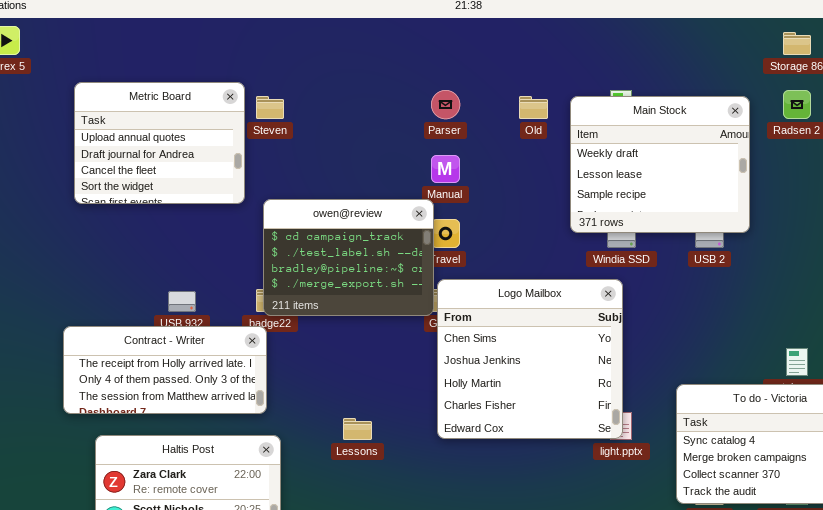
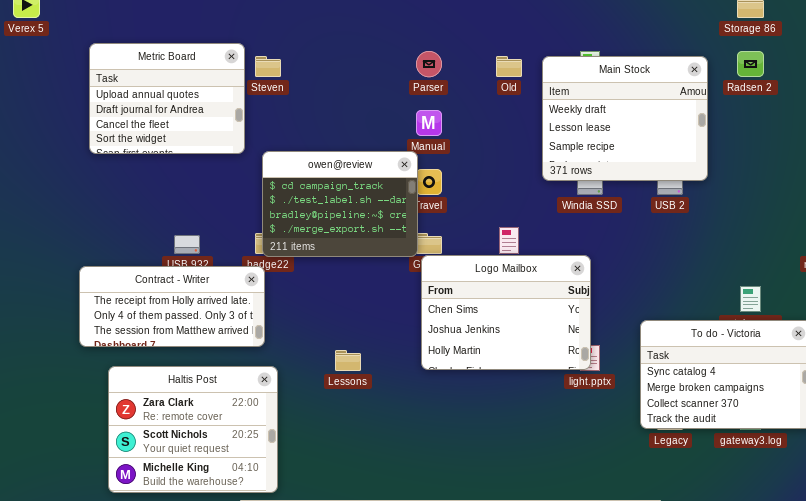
Logo Mailbox: [437,279,623,439] -> [421,255,591,370], resized

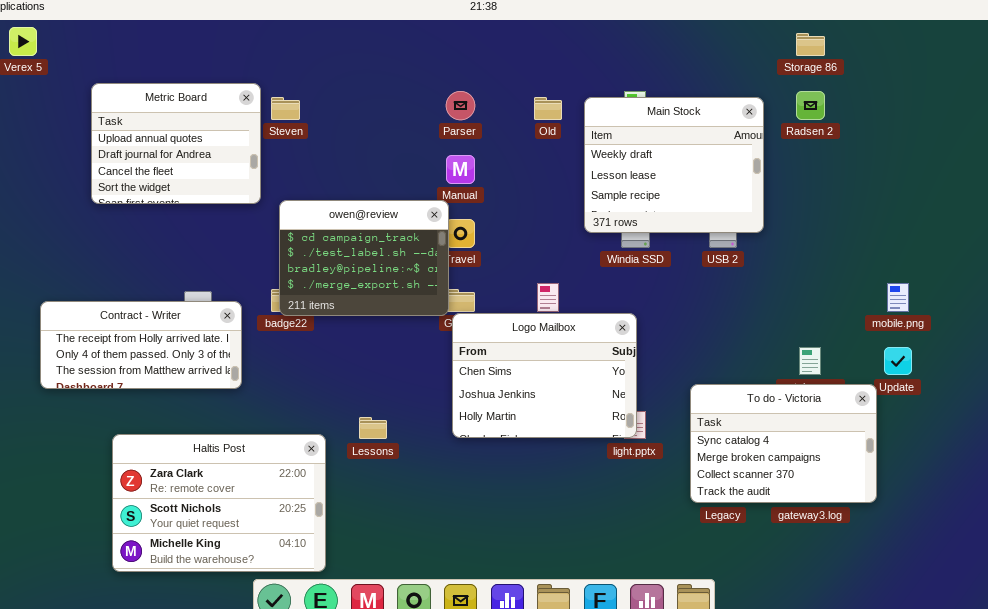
Contract - Writer: [79,266,265,347] -> [40,301,242,389], moved
Haltis Post: [108,366,278,493] -> [112,434,326,572], resized

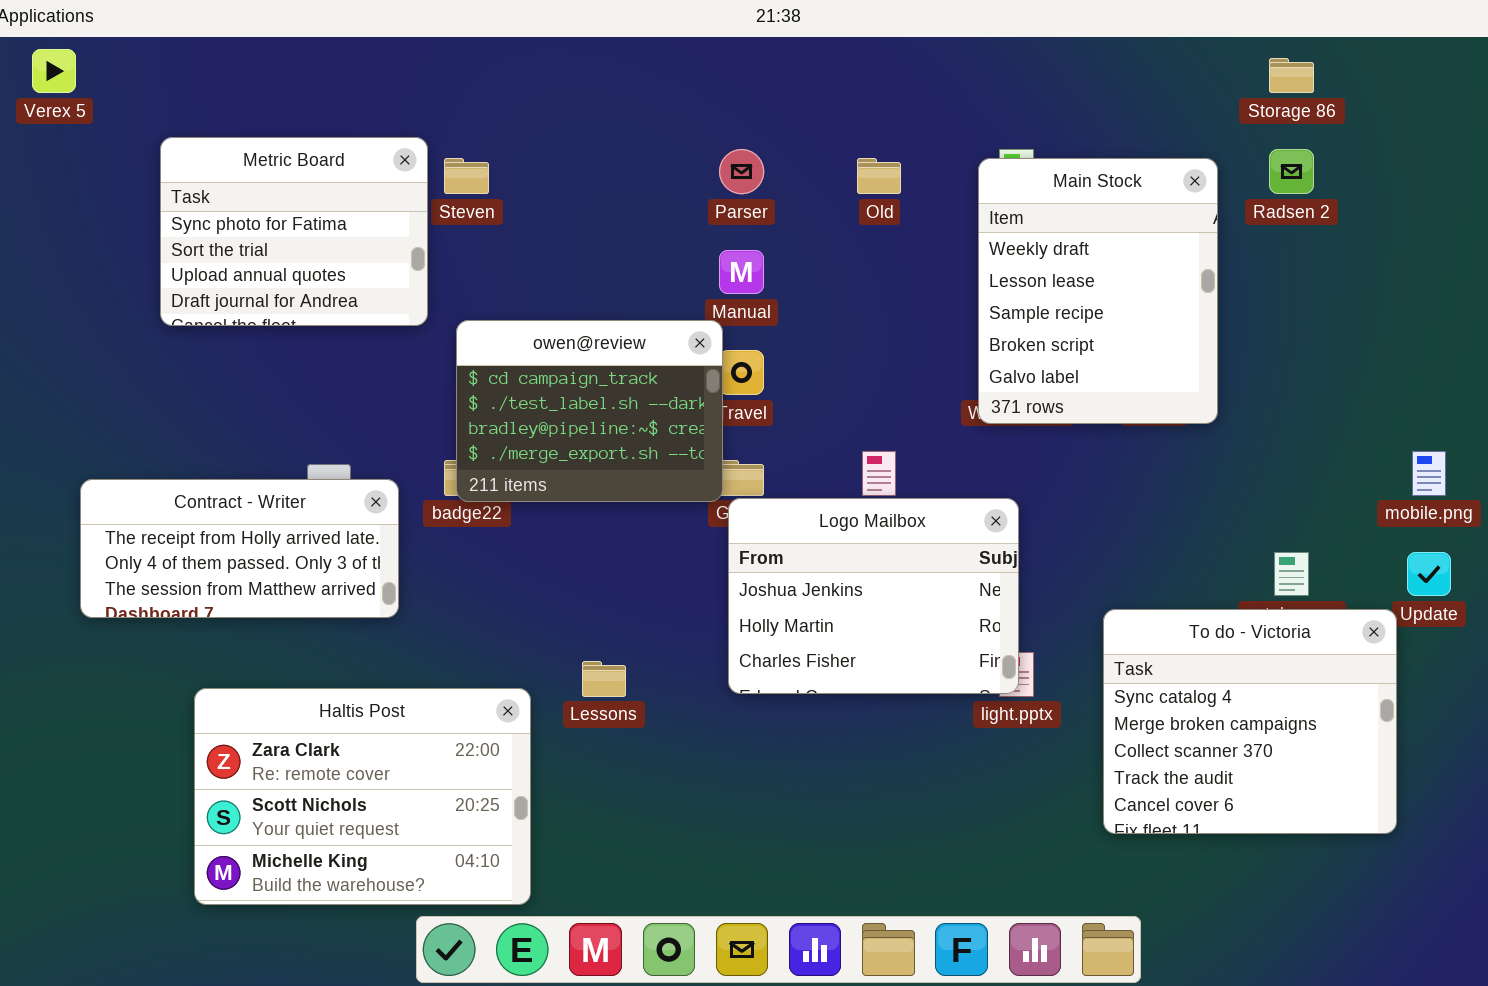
Metric Board: [91,83,261,204] -> [160,137,428,326], scrolled up 2 rows
Main Stock: [584,97,764,233] -> [978,158,1218,424], resized
Logo Mailbox: [452,313,637,438] -> [728,498,1019,694], scrolled down 1 row
To do - Victoria: [690,384,877,503] -> [1103,609,1397,834], resized

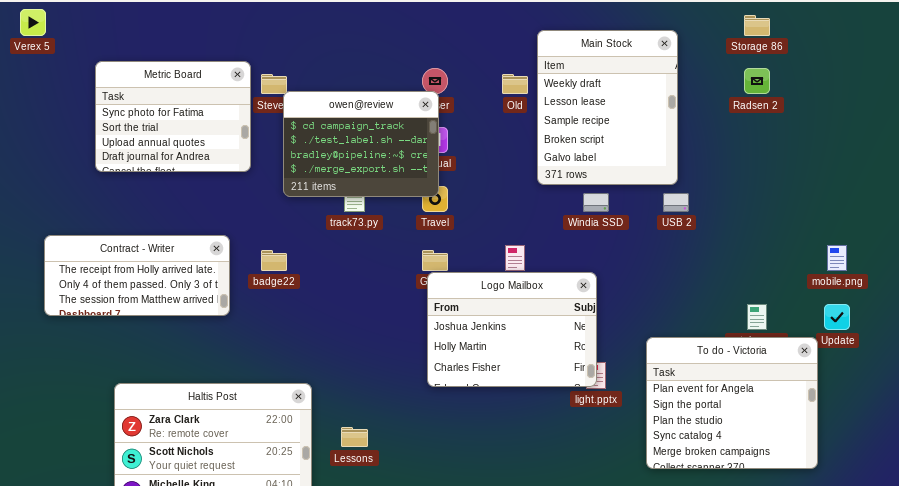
Main Stock: [978,158,1218,424] -> [537,30,678,185], moved
owen@review: [456,320,723,502] -> [283,91,439,197], moved
Contract - Writer: [80,479,399,618] -> [44,235,230,316], moved
To do - Victoria: [1103,609,1397,834] -> [646,337,818,469], scrolled up 3 rows
Lessons: [582,661,626,697] -> [341,427,368,447], moved

